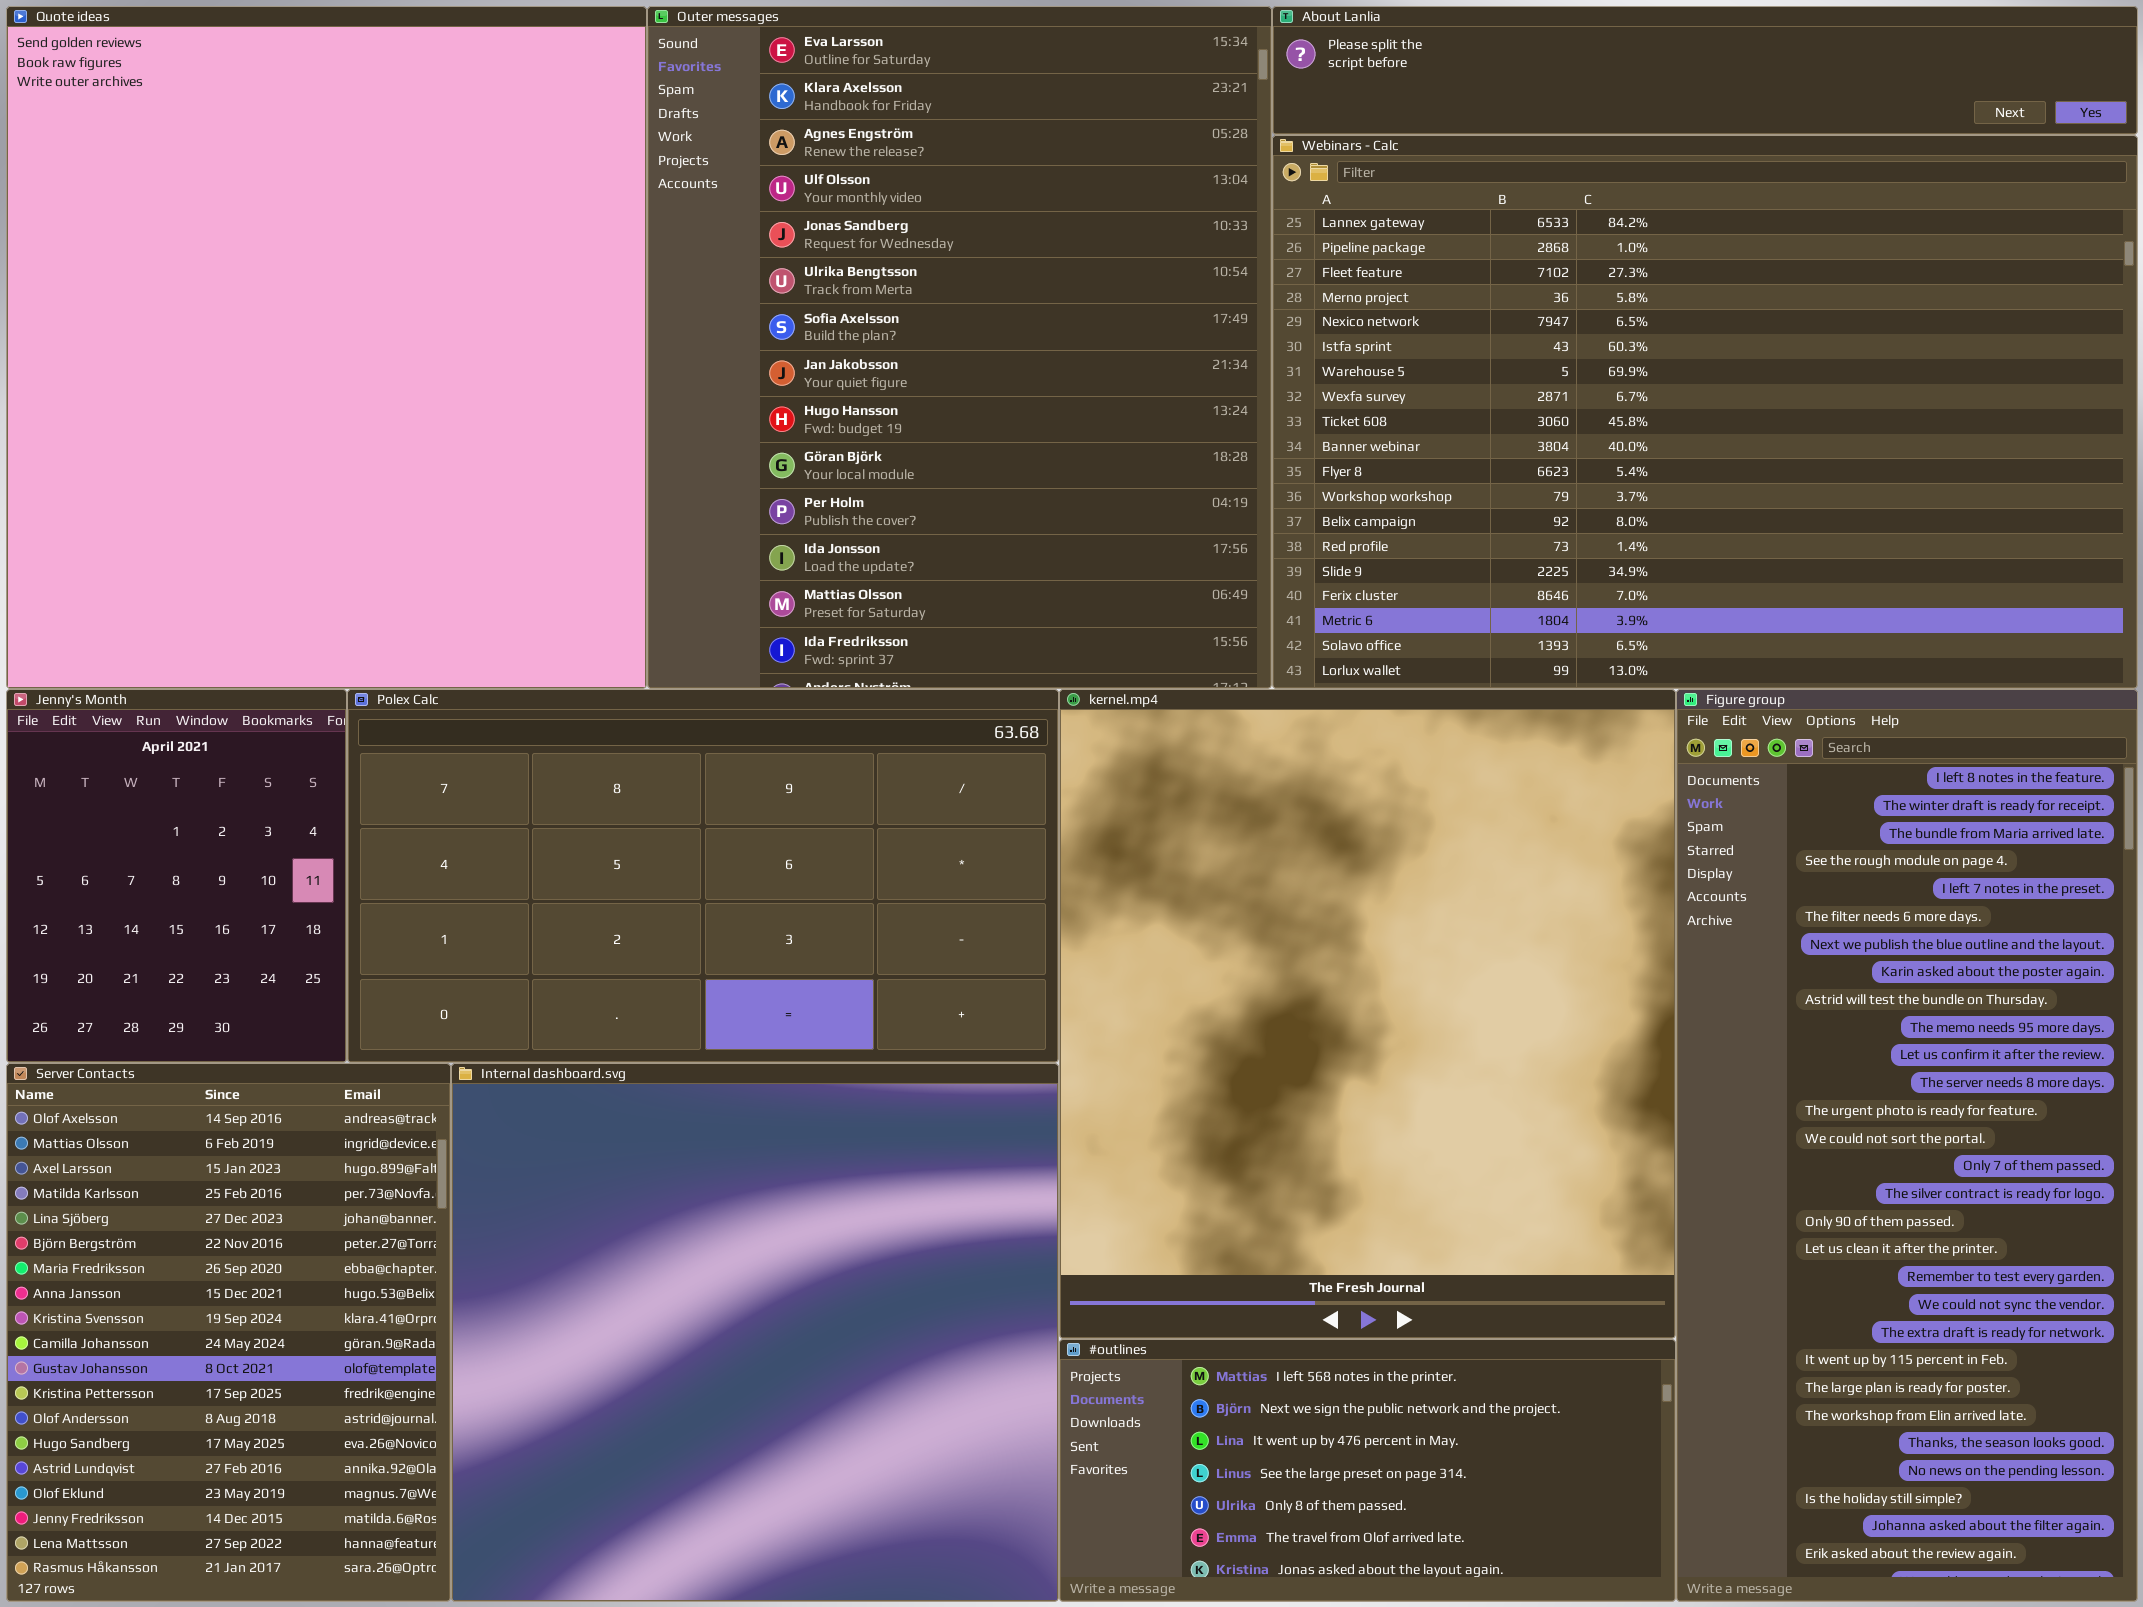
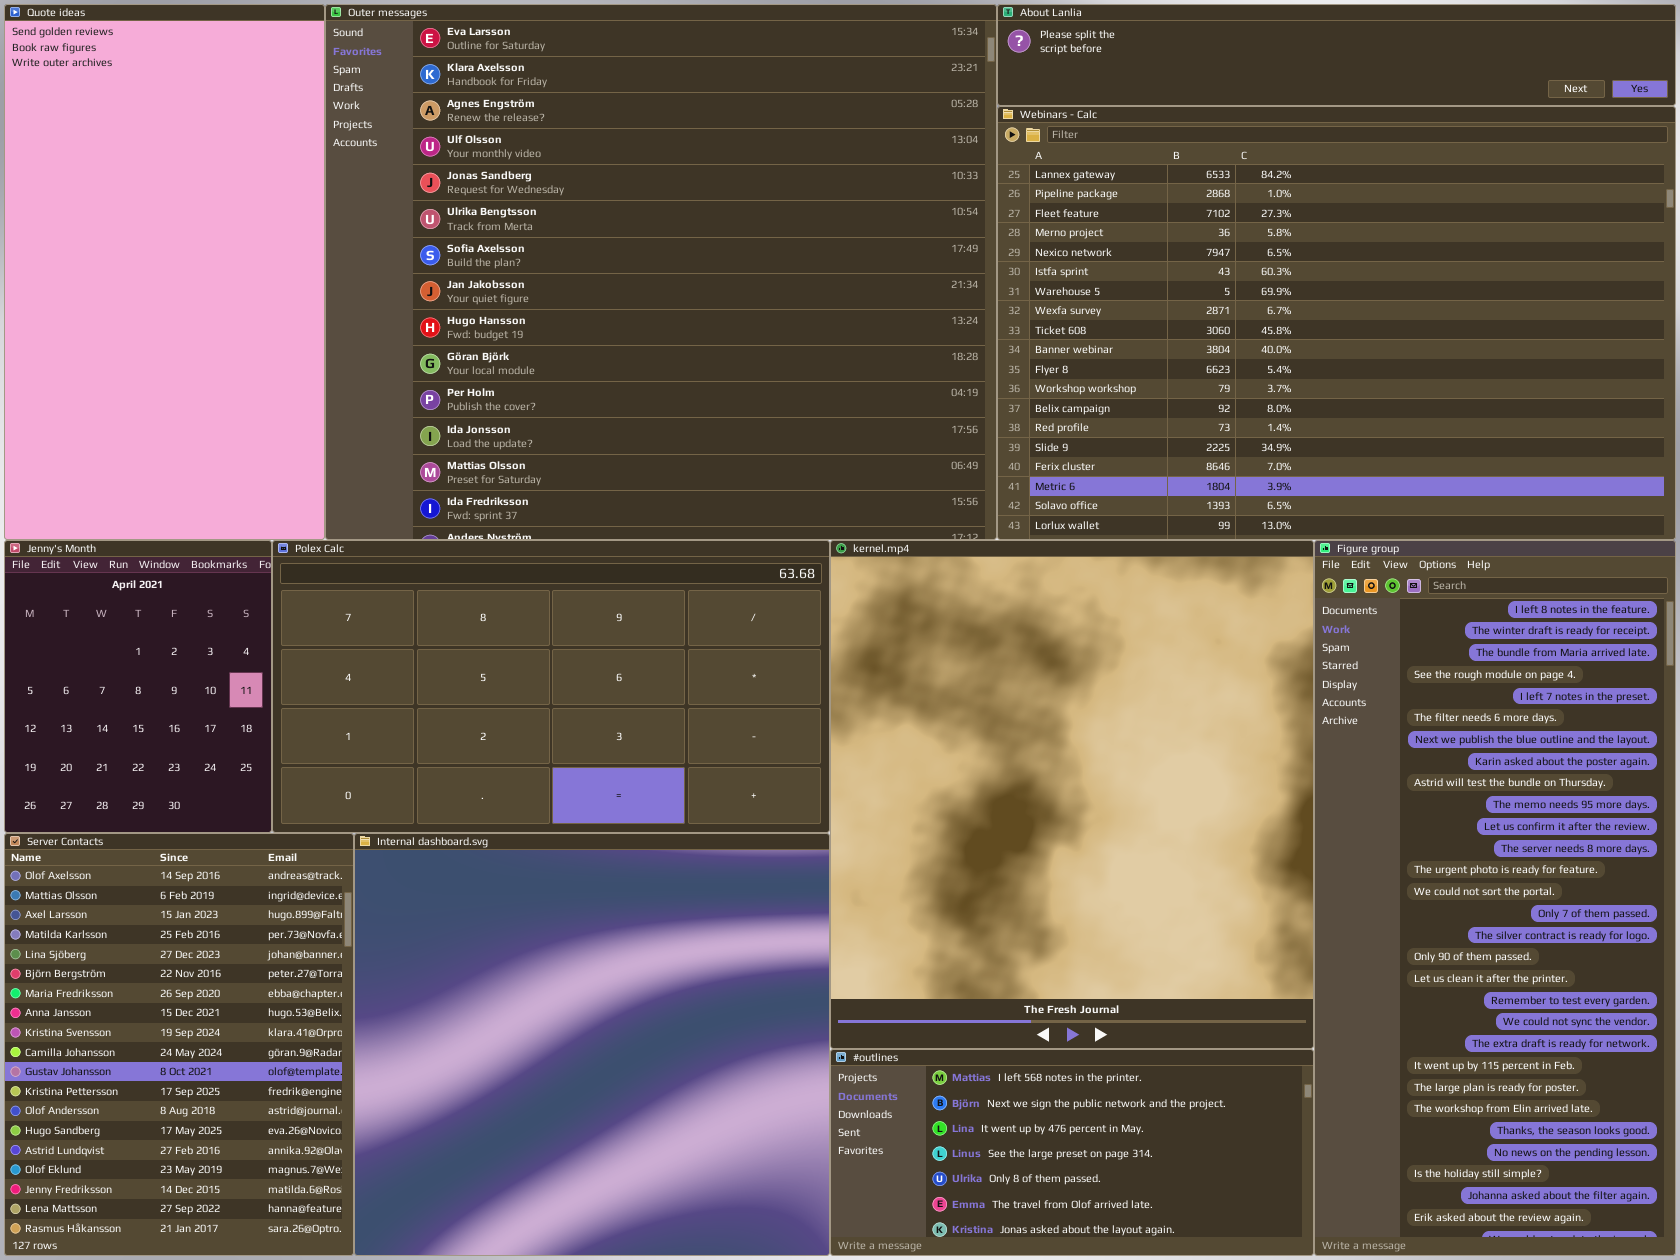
Quote ideas: [6,6,647,689] -> [4,4,325,540], resized
Outer messages: [647,6,1272,689] -> [325,4,997,540], resized

